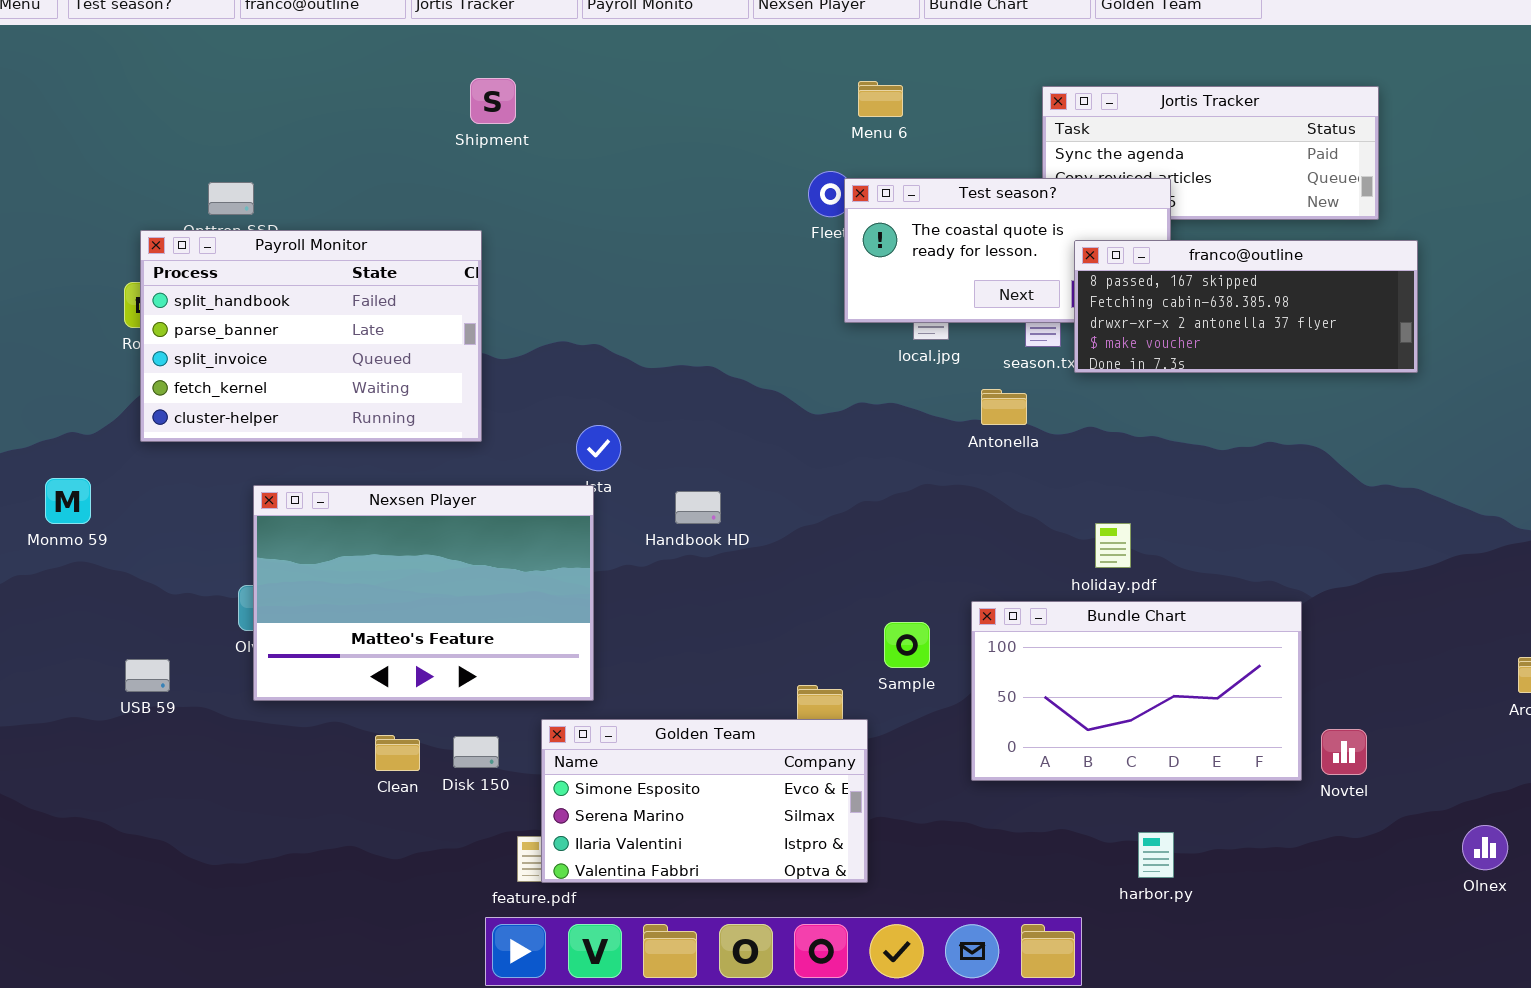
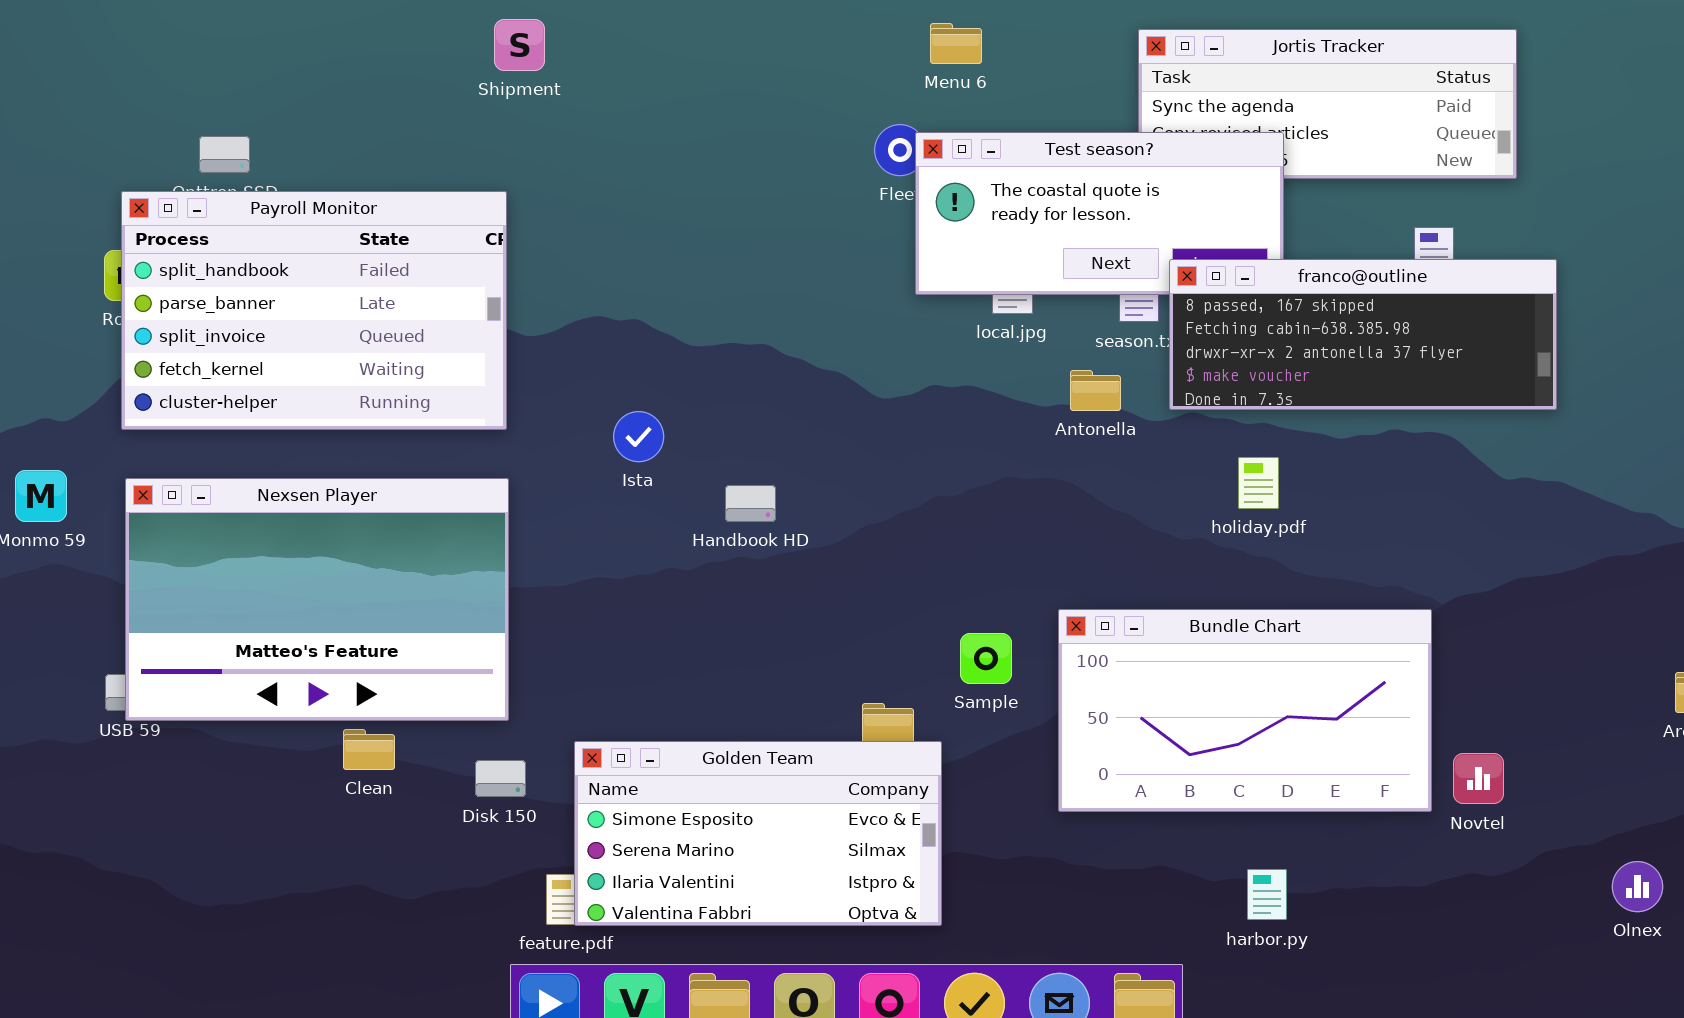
franco@outline: [1074,240,1418,373] -> [1169,259,1557,410], moved
Nexsen Player: [253,485,594,701] -> [125,478,509,721], moved
holiday.pdf: [1095,523,1131,568] -> [1238,457,1279,509], moved
Clean: [375,735,420,771] -> [343,729,395,770], moved

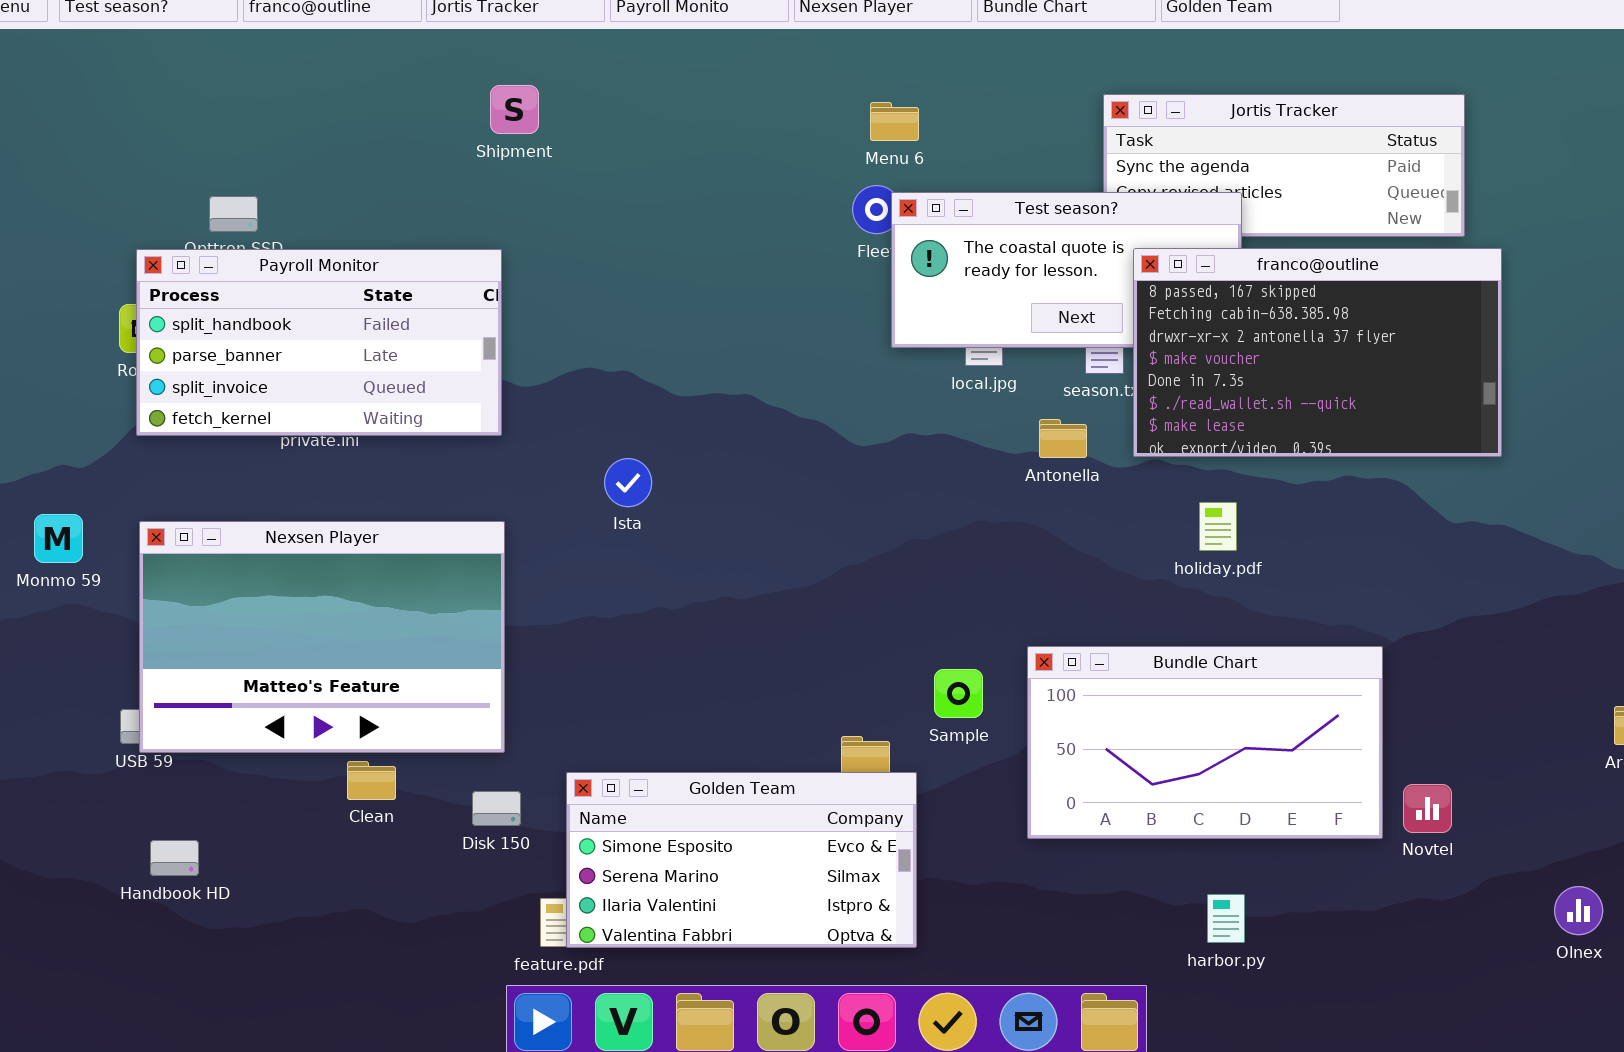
Menu 6: [930,23,982,64] -> [870,102,919,141], moved
Payroll Monitor: [121,191,507,430] -> [136,249,502,436], resized
franco@outline: [1169,259,1557,410] -> [1133,248,1502,457], resized
Handbook HD: [725,485,776,522] -> [150,840,199,876], moved

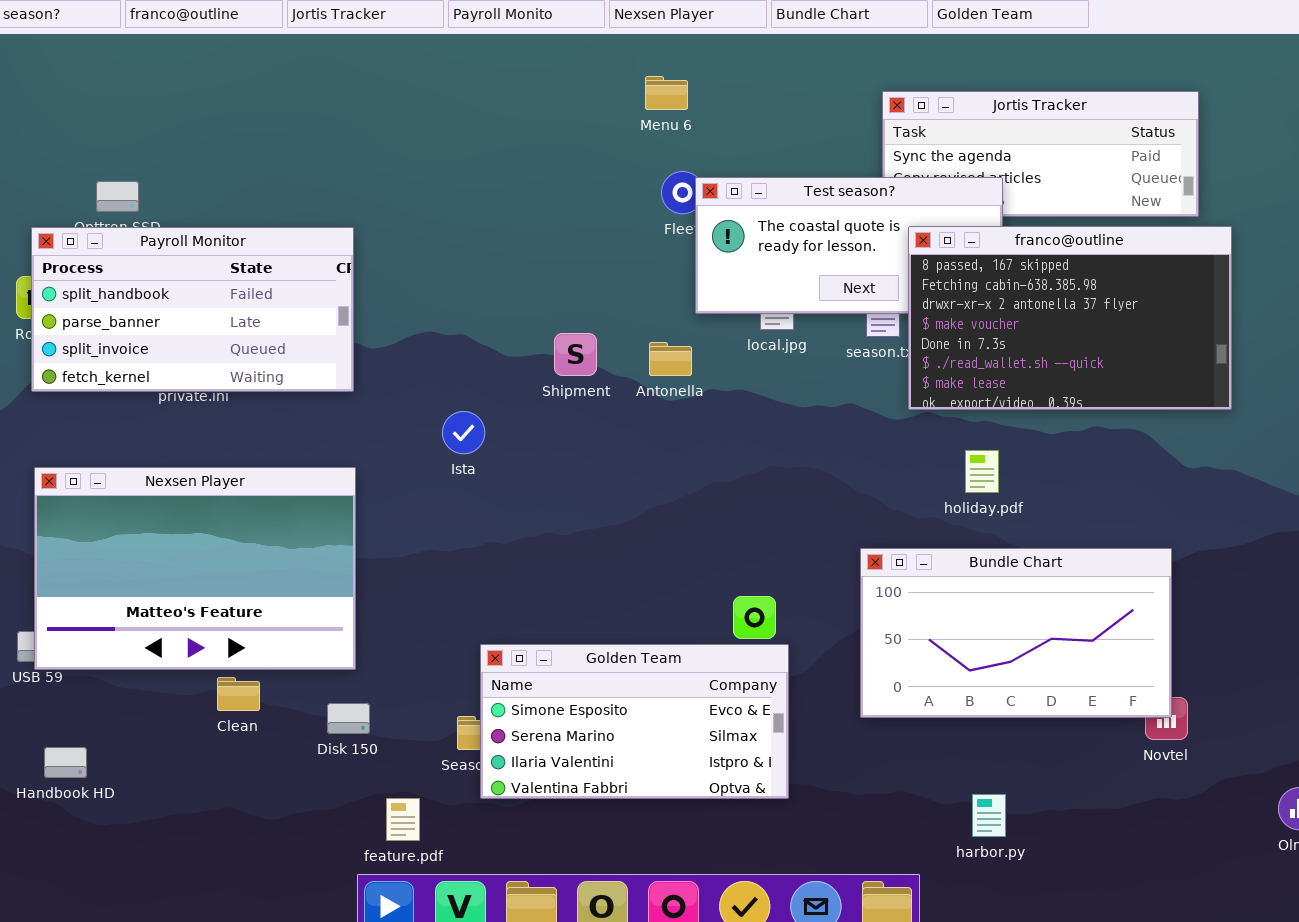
Shipment: [490,85,539,134] -> [554,333,597,376], moved
Menu 6: [870,102,919,141] -> [645,76,688,110], moved
Antonella: [1039,419,1087,458] -> [649,342,692,376], moved
Bundle Chart: [1027,646,1383,839] -> [860,548,1172,718], moved
Golden Team: [566,772,917,948] -> [480,644,789,799], moved

